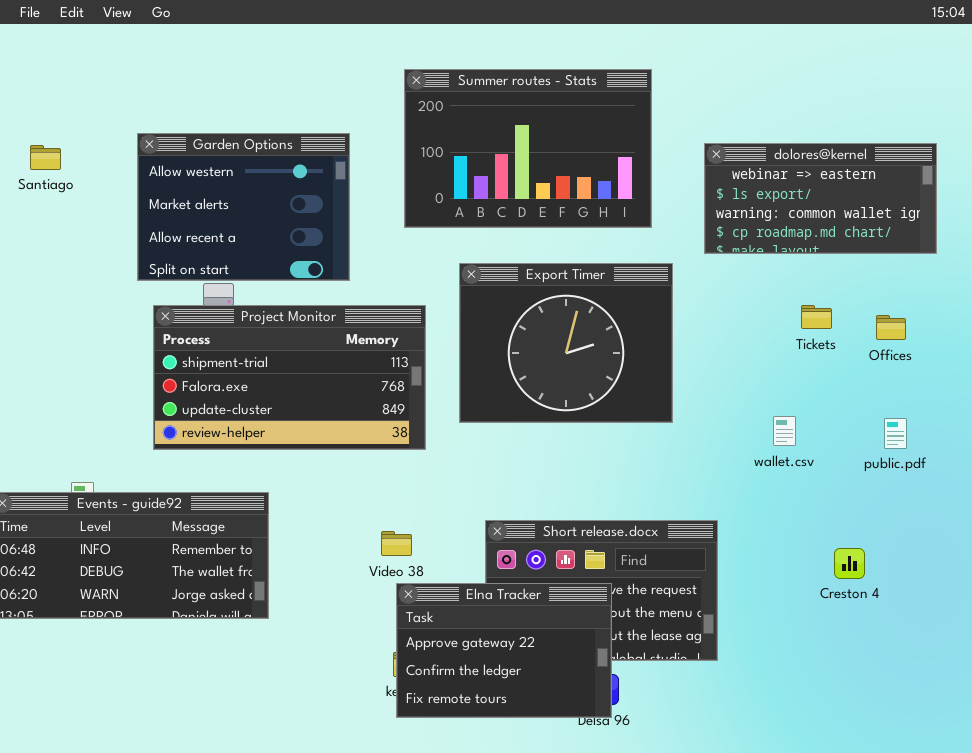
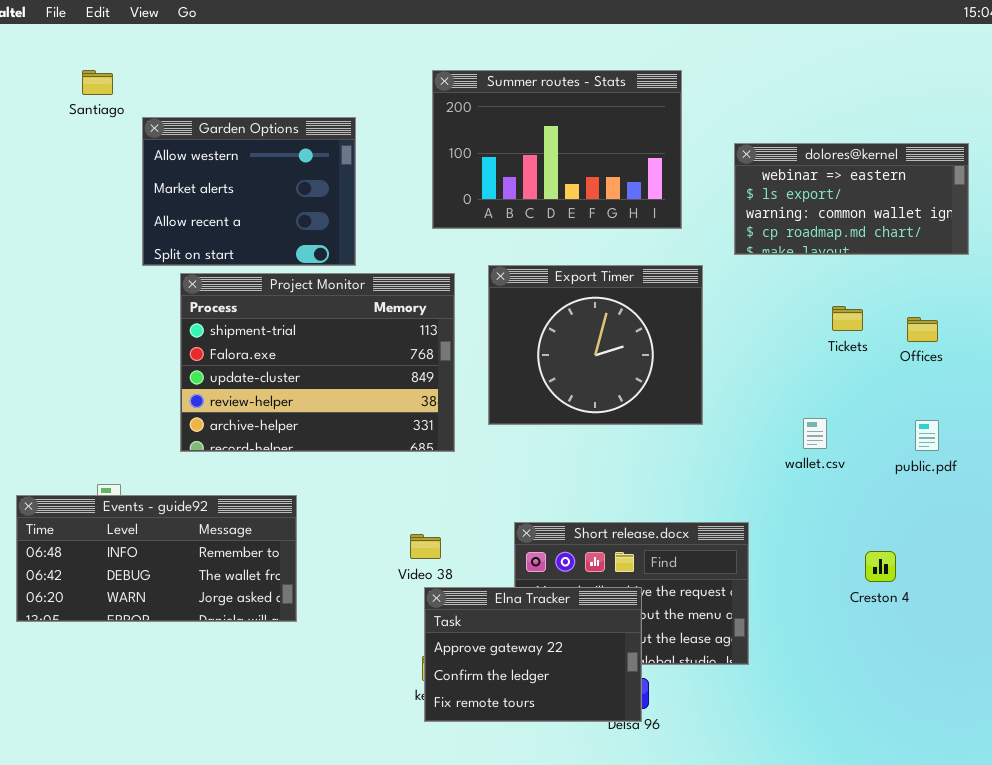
Garden Options: [137,133,350,281] -> [142,117,356,266], moved
Santiago: [30,145,61,170] -> [82,70,113,95], moved
Project Monitor: [153,305,426,450] -> [180,273,455,452], resized

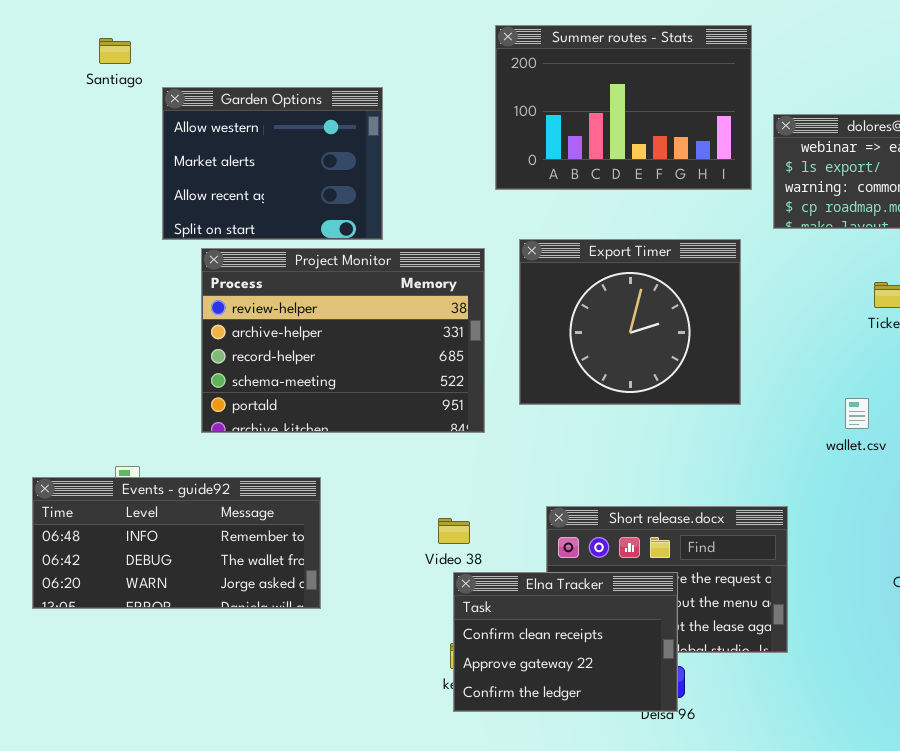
Summer routes - Stats: [432,70,682,229] -> [495,25,752,190], moved
Project Monitor: [180,273,455,452] -> [201,248,485,433], scrolled down 3 rows
Elna Tracker: [424,587,642,722] -> [453,572,678,712], scrolled up 1 row

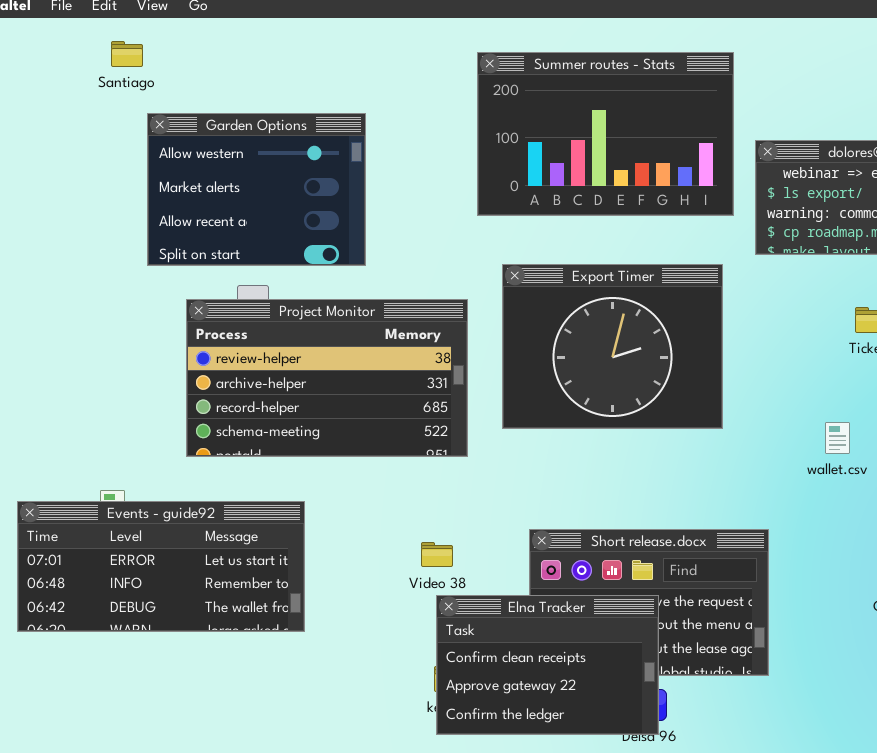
Santiago: [99,38,131,64] -> [111,41,143,67], moved
Project Monitor: [201,248,485,433] -> [186,299,468,457], resized
Events - guide92: [32,477,321,609] -> [17,501,305,632], scrolled up 1 row

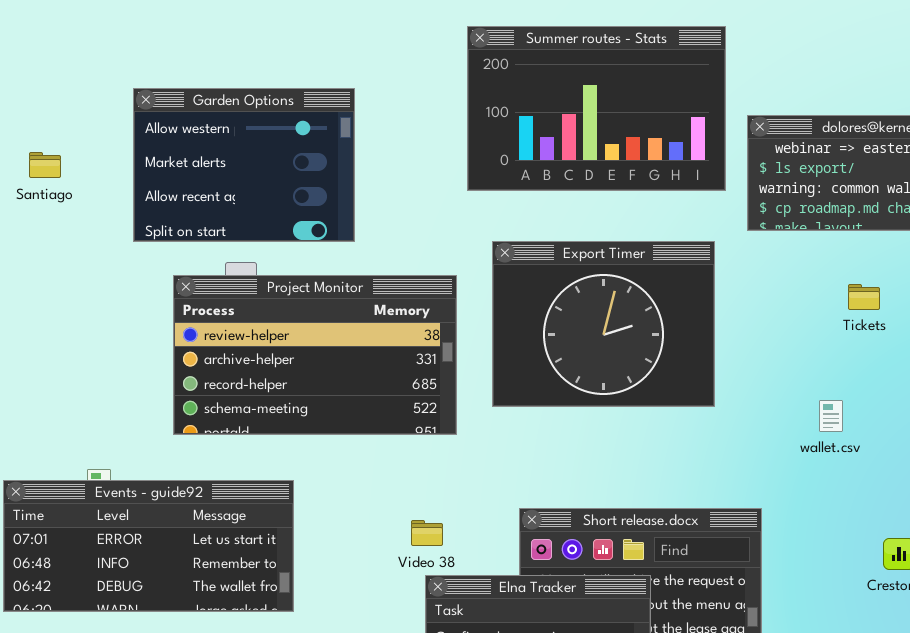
Santiago: [111,41,143,67] -> [29,152,61,178], moved

